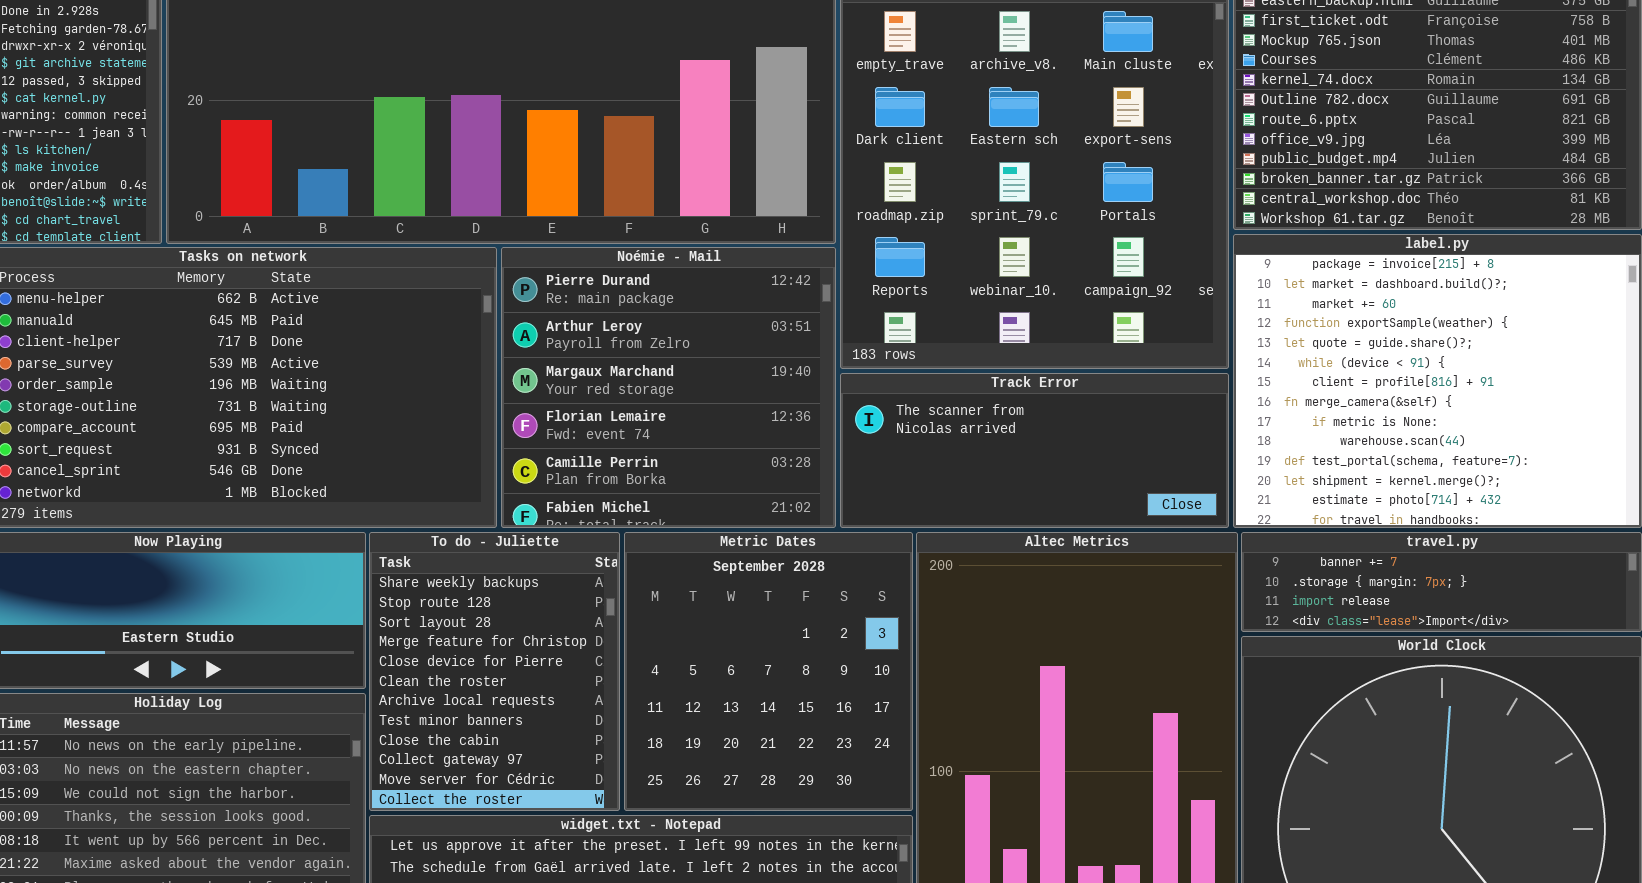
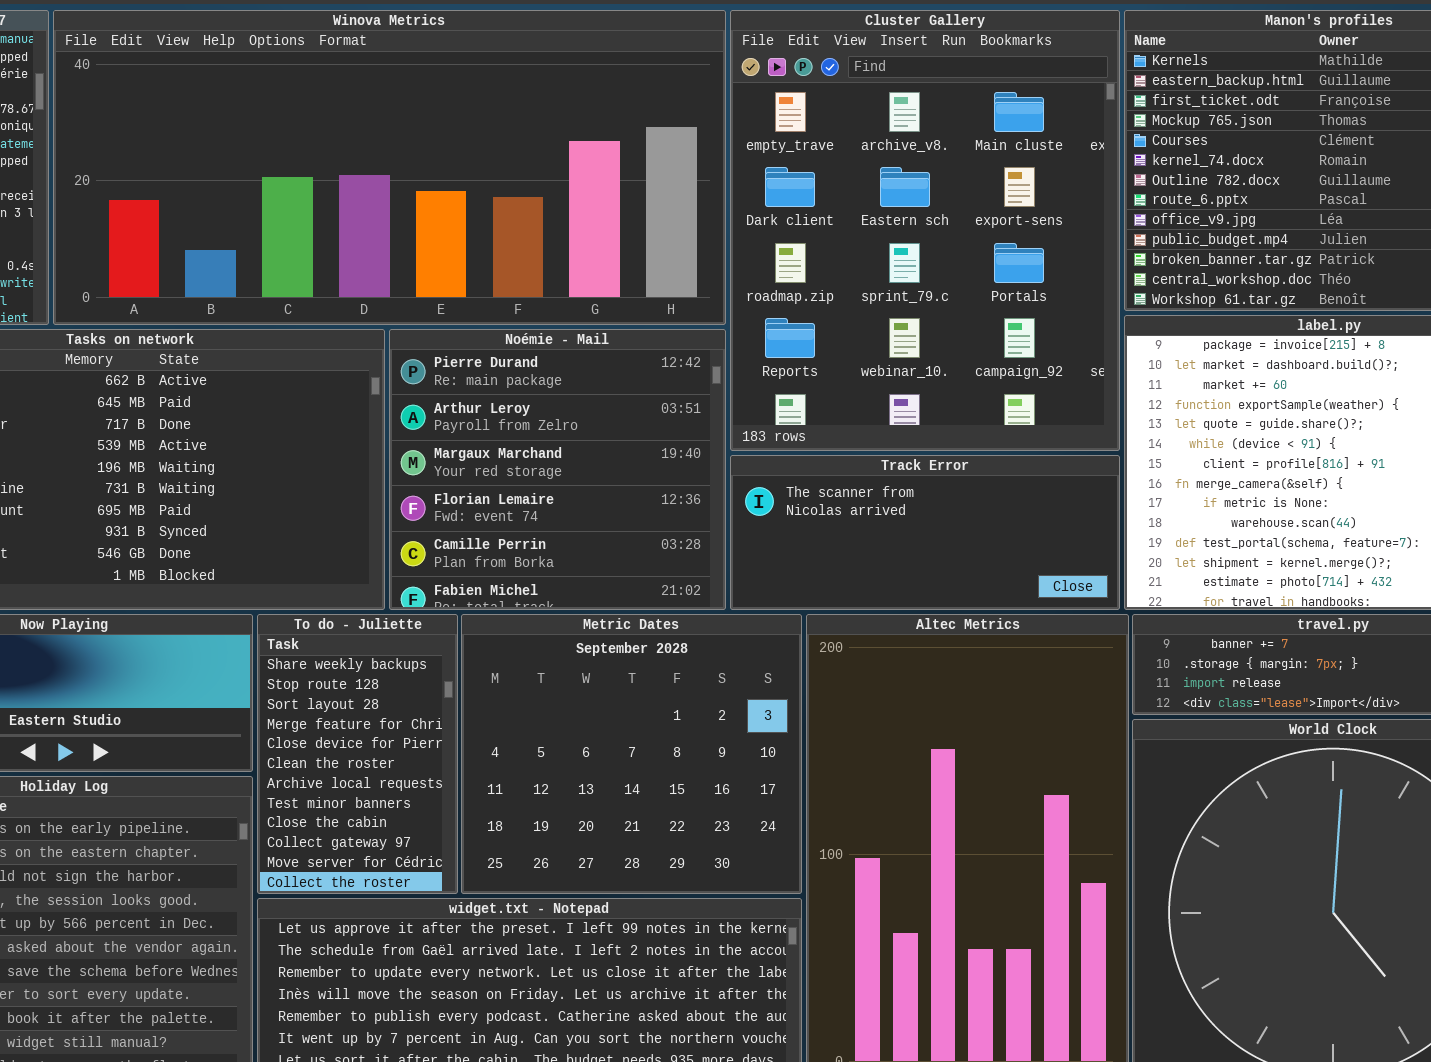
To do - Juliette: [369,532,620,811] -> [257,614,458,894], resized
Metric Dates: [624,532,913,811] -> [461,614,802,894], resized

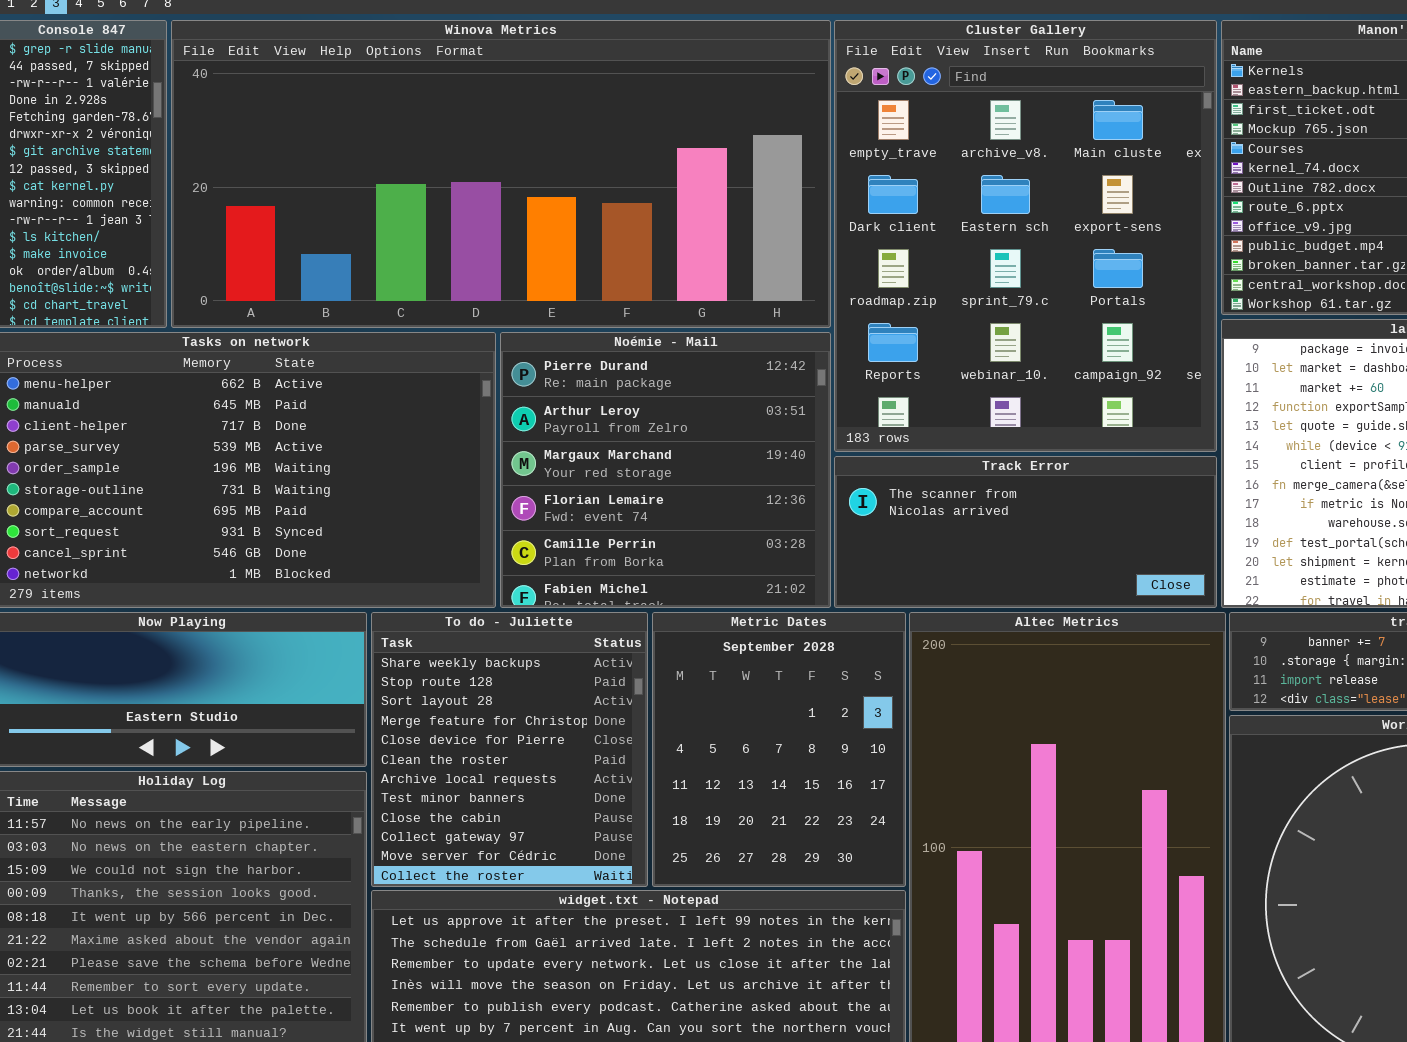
To do - Juliette: [257,614,458,894] -> [371,612,648,887], resized
Metric Dates: [461,614,802,894] -> [652,612,906,887], resized

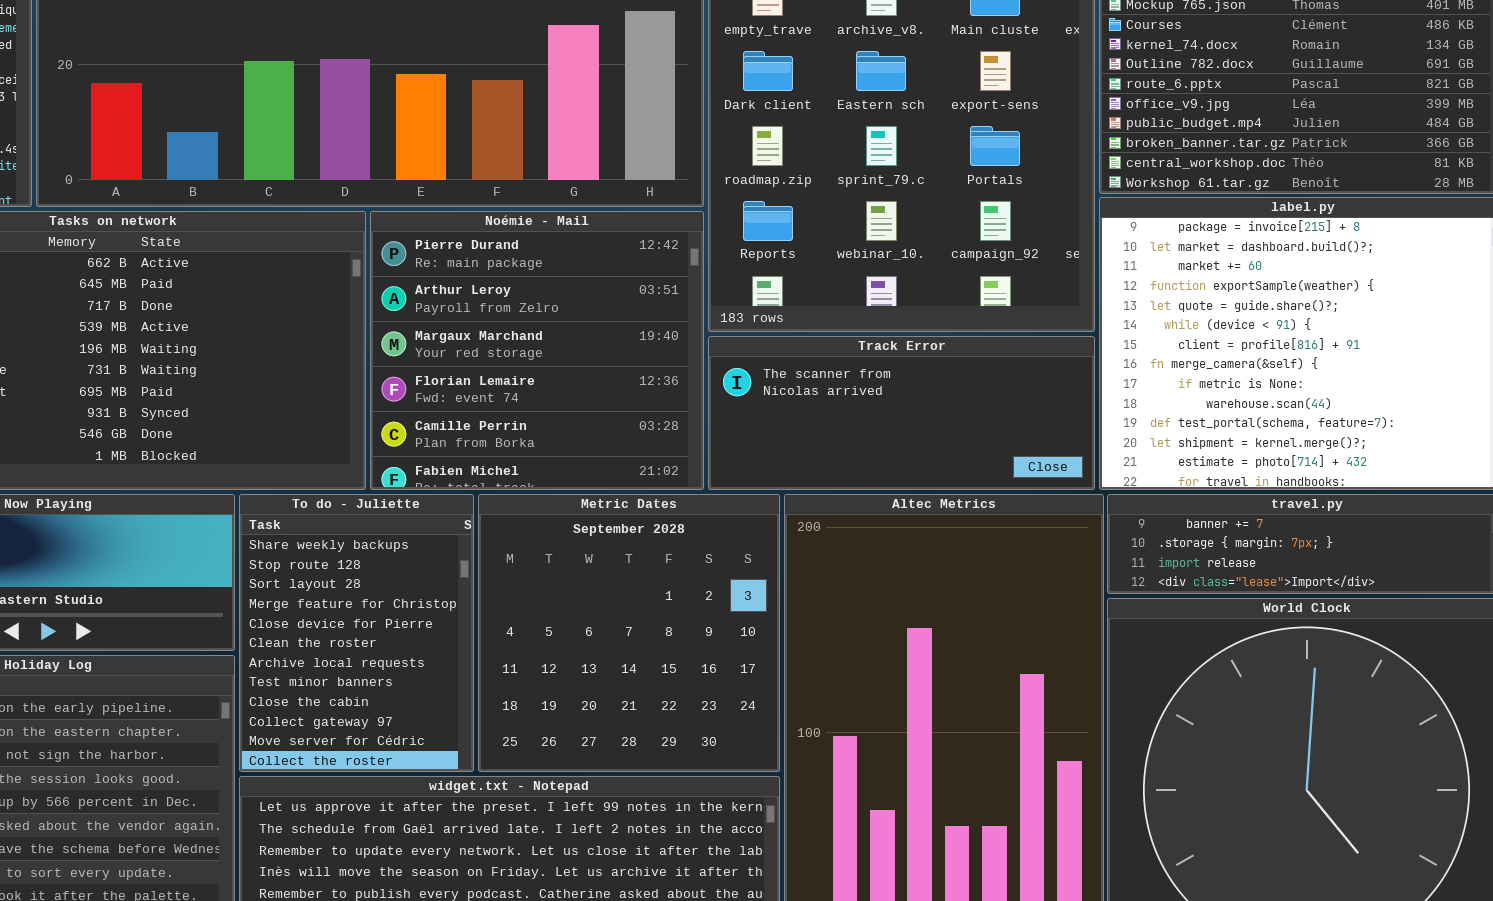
To do - Juliette: [371,612,648,887] -> [239,494,474,772], resized
Metric Dates: [652,612,906,887] -> [478,494,780,772], resized

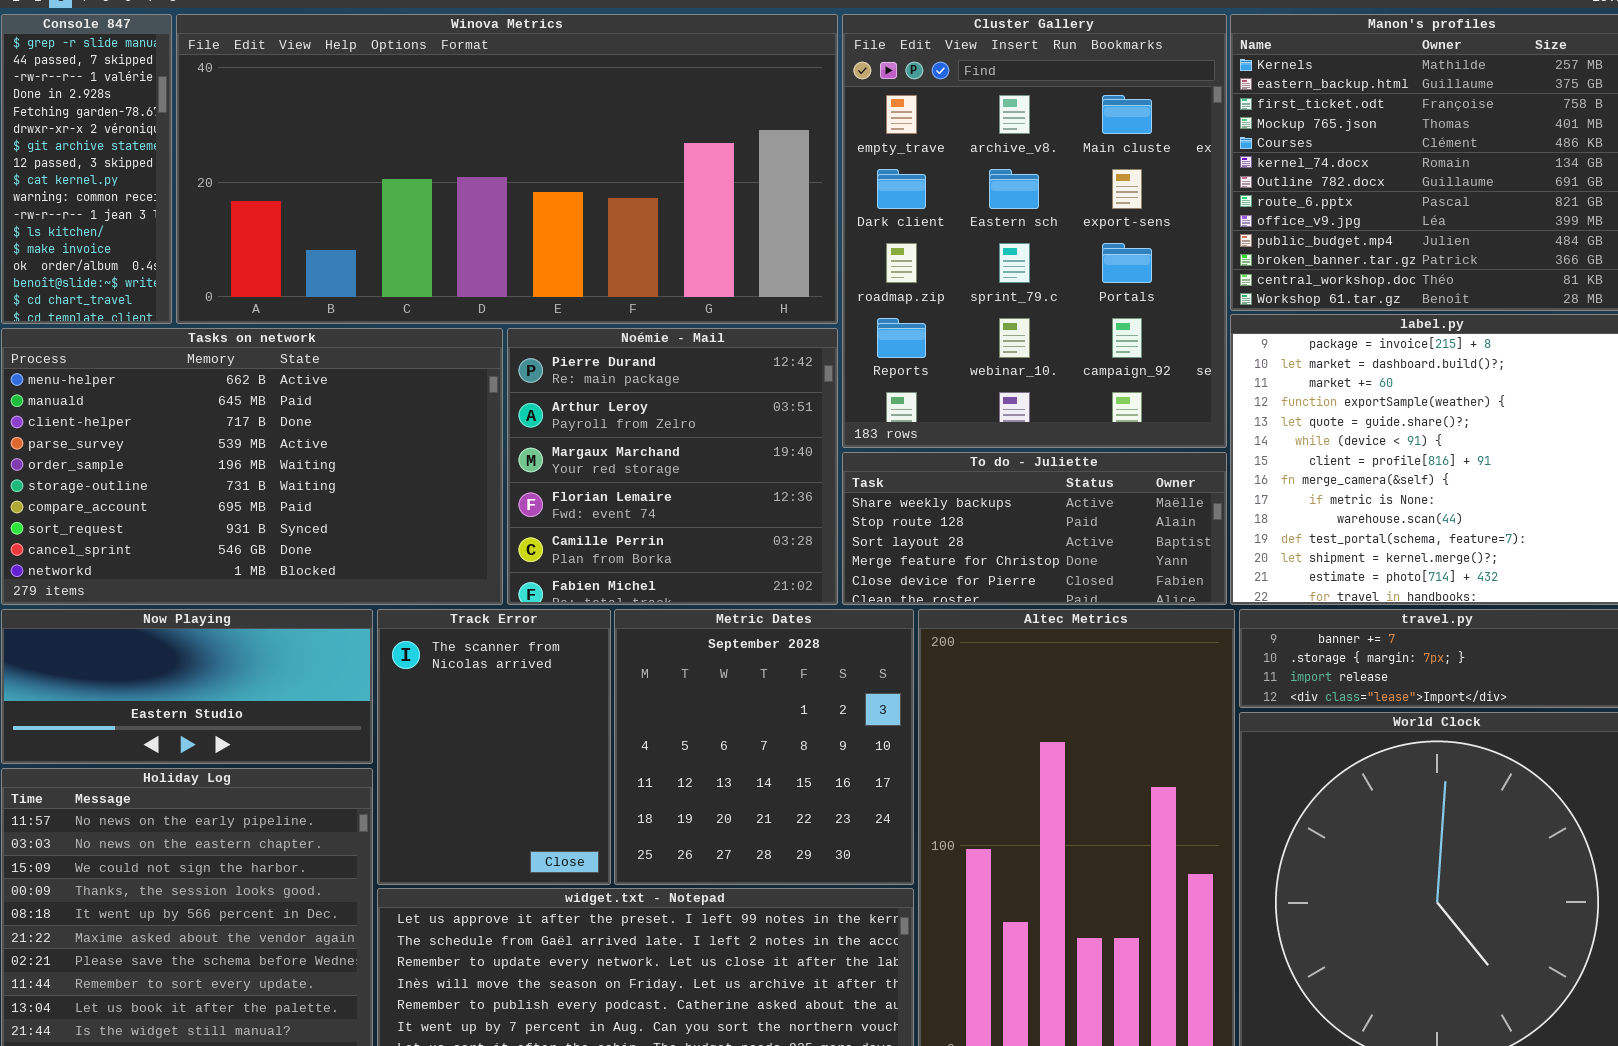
Track Error: [708,336,1095,490] -> [377,609,611,885], moved, resized
To do - Juliette: [239,494,474,772] -> [842,452,1227,605], moved, resized

